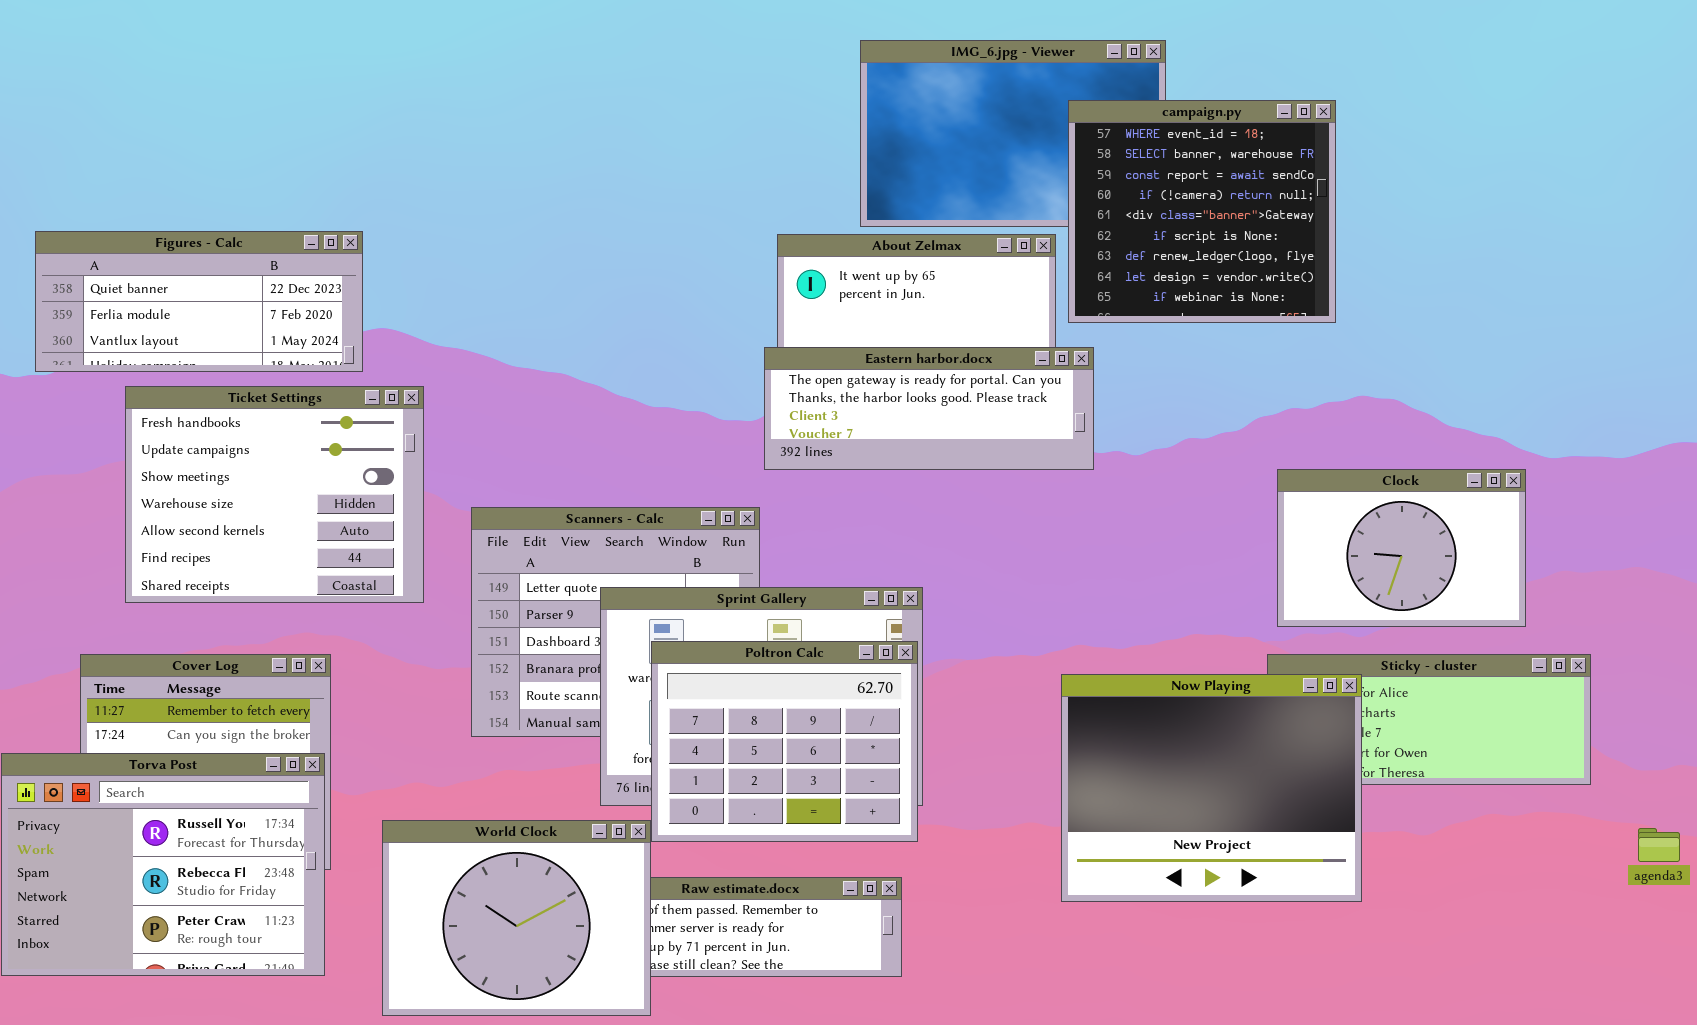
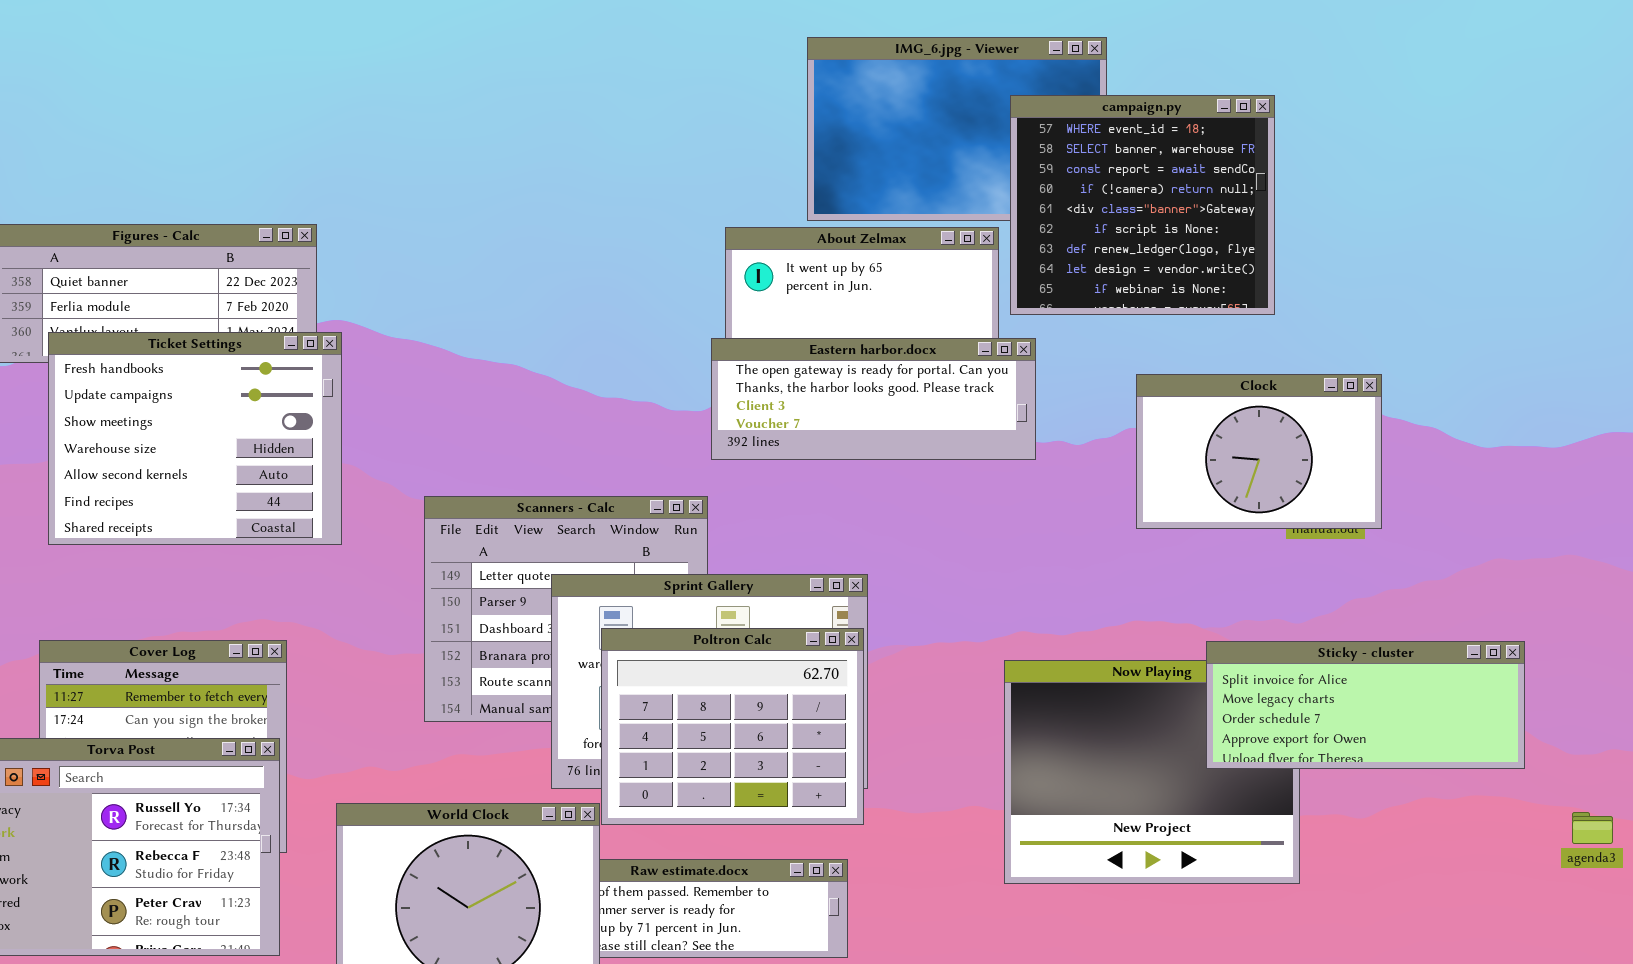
Ticket Settings: [125,386,424,603] -> [48,332,342,545], moved
Clock: [1277,469,1526,627] -> [1136,374,1382,529], moved
Sticky - cluster: [1267,654,1591,785] -> [1206,641,1525,769], raised

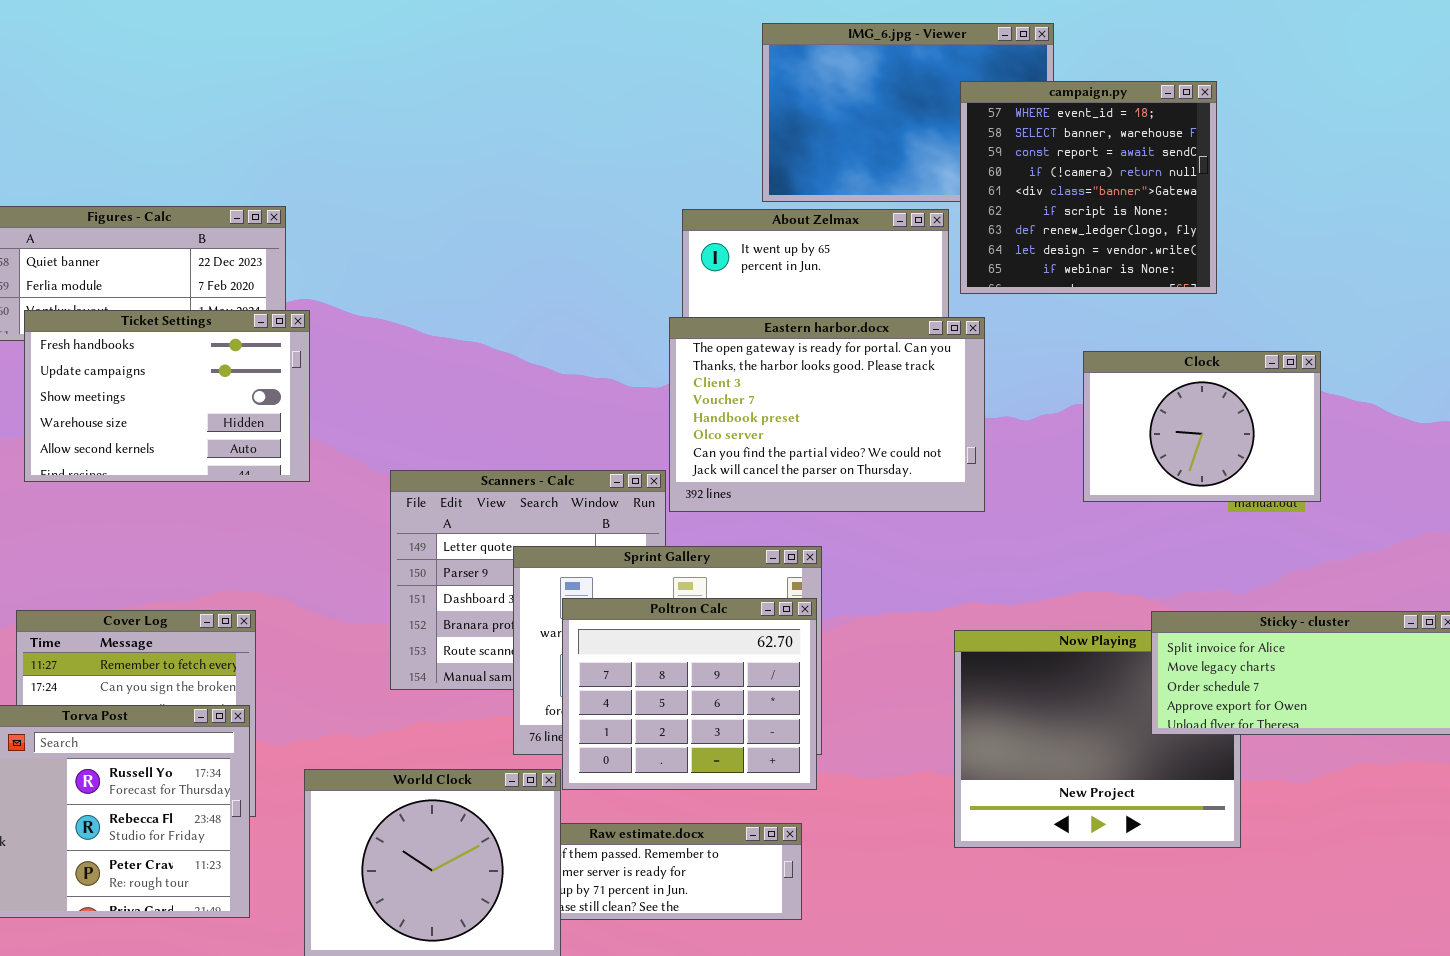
Ticket Settings: [48,332,342,545] -> [24,310,310,482], resized
Eastern harbor.docx: [711,338,1036,460] -> [669,317,985,512], resized

